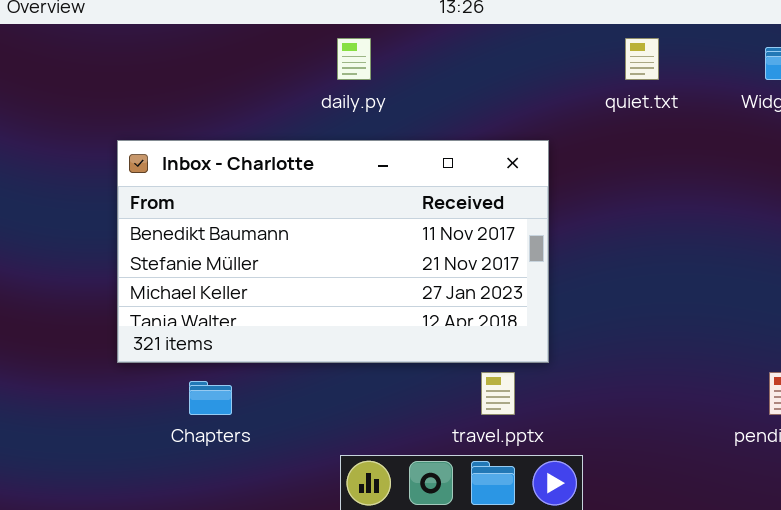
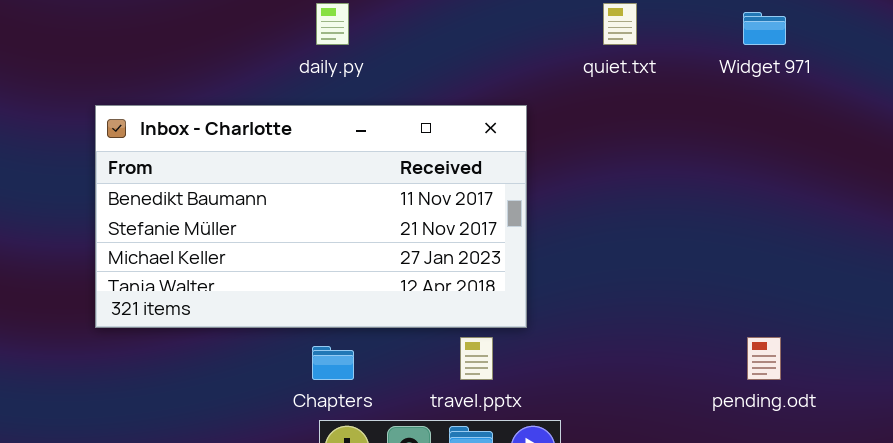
Chapters: [189,381,232,415] -> [312,346,354,380], moved

